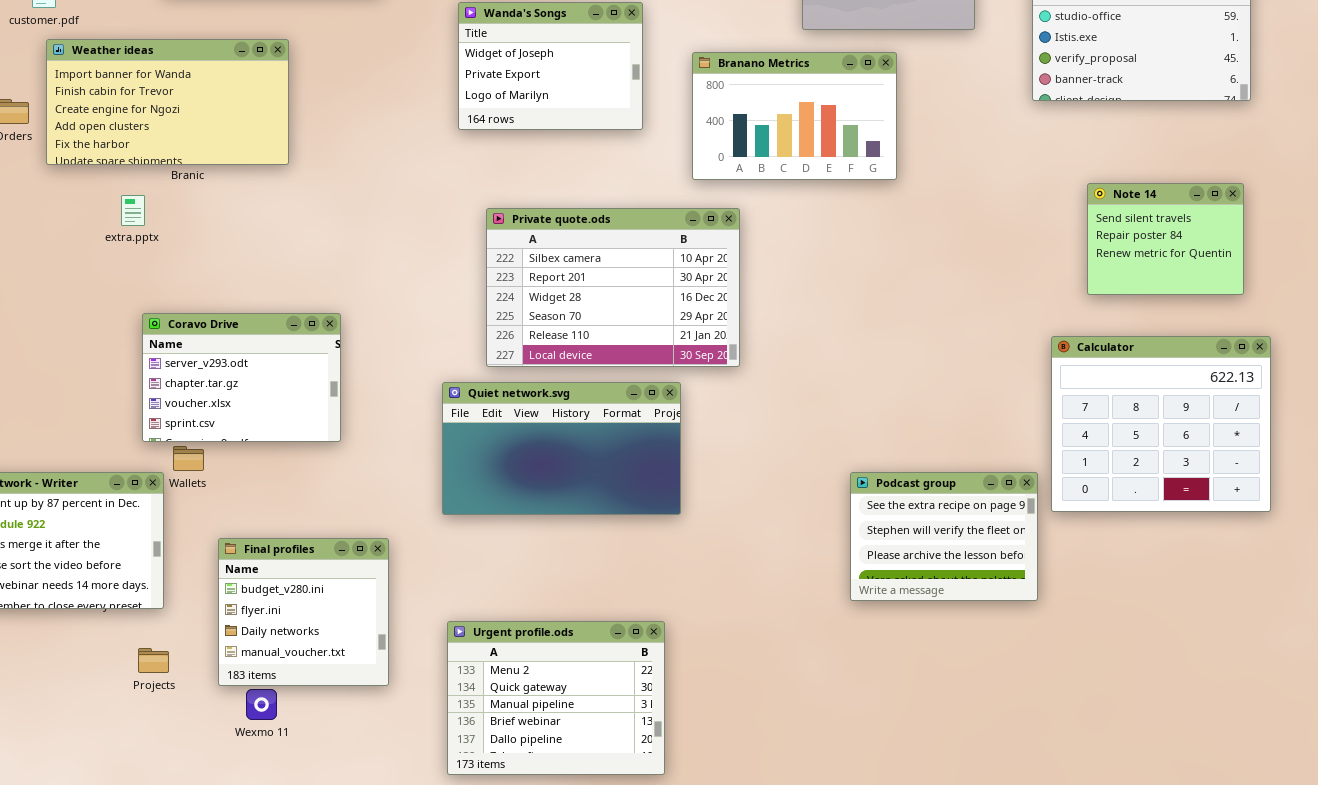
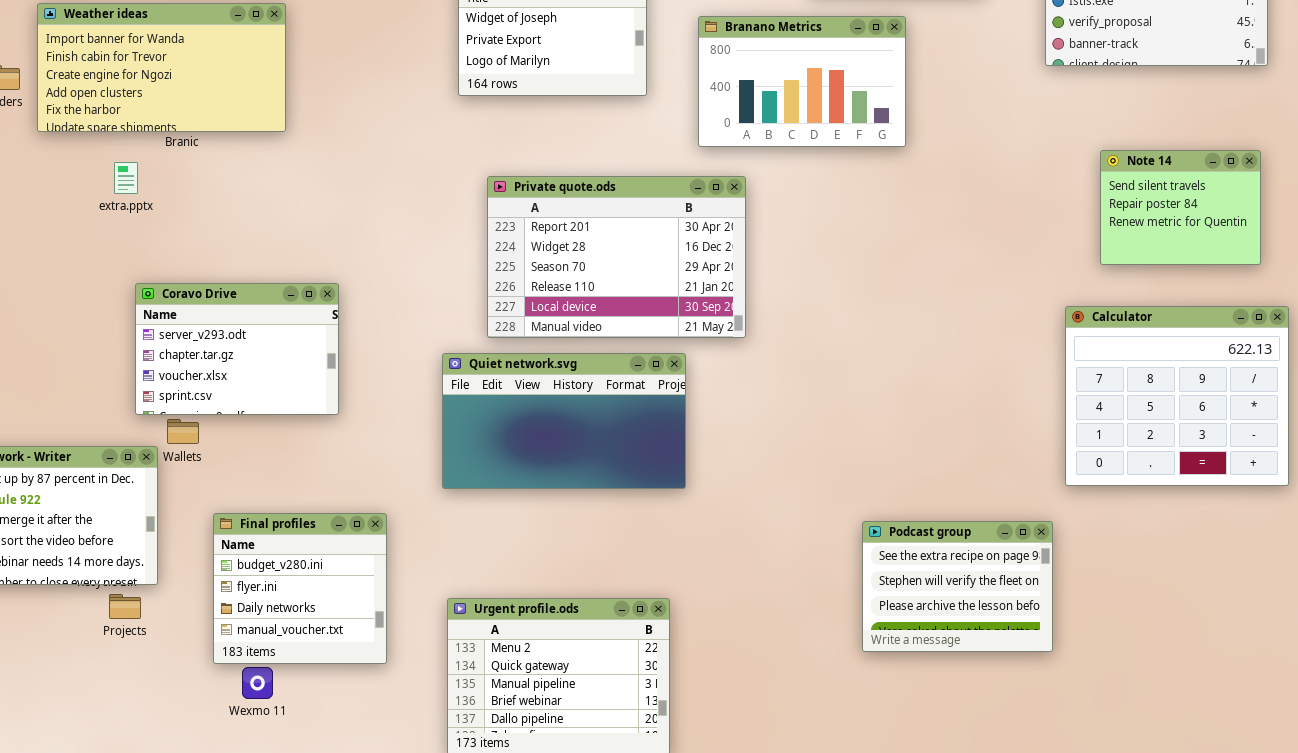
Private quote.ods: [486,208,740,367] -> [487,176,746,338], scrolled down 1 row
Podcast group: [850,472,1038,601] -> [862,521,1053,652], moved
Projects: [138,648,169,673] -> [109,594,141,619], moved

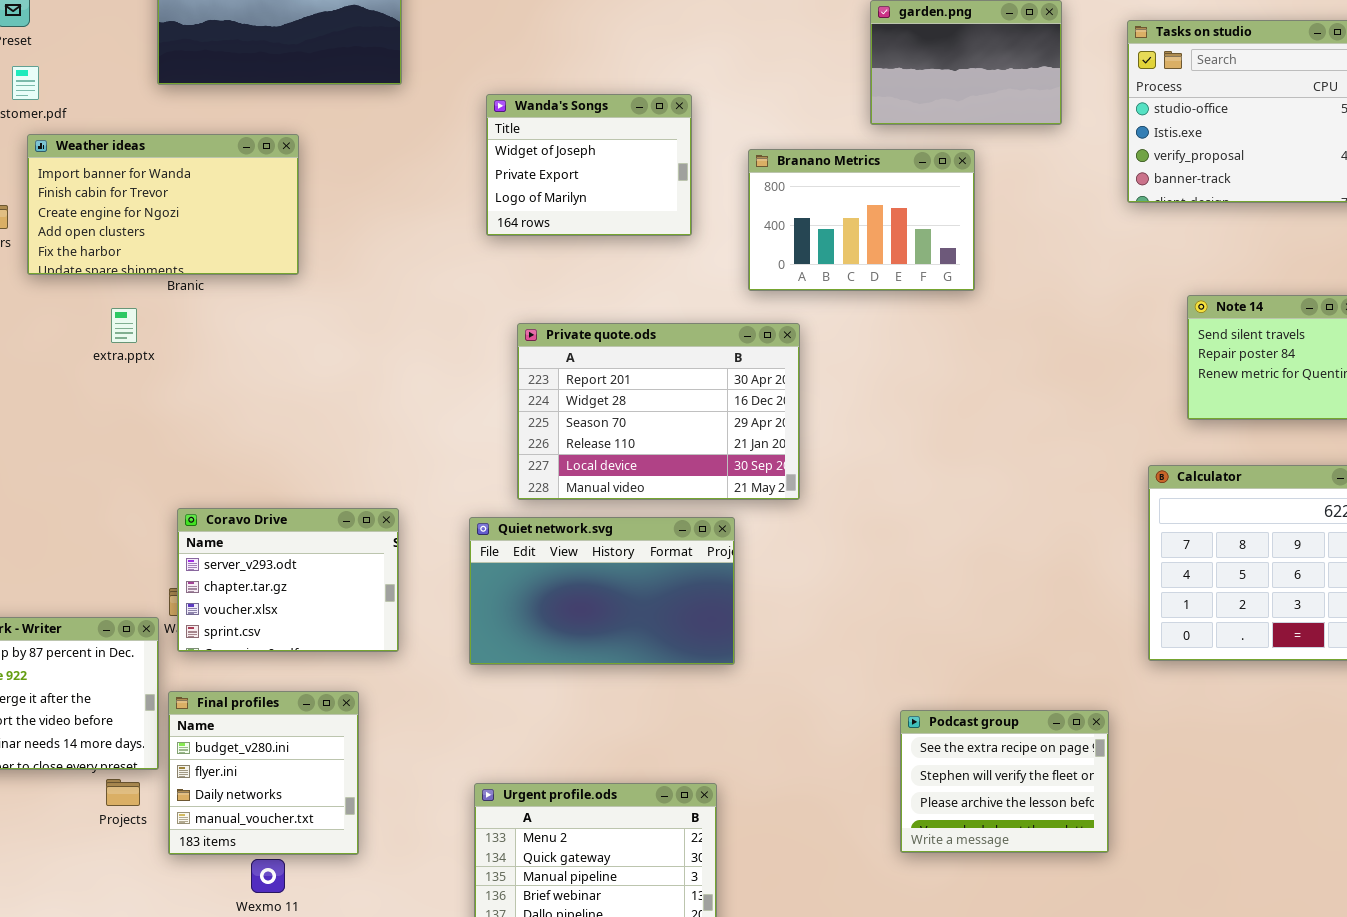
Coravo Drive: [135,283,339,415] -> [177,508,399,652], moved
Final profiles: [213,513,387,664] -> [168,691,359,855], moved
Podcast group: [862,521,1053,652] -> [900,710,1109,853], moved

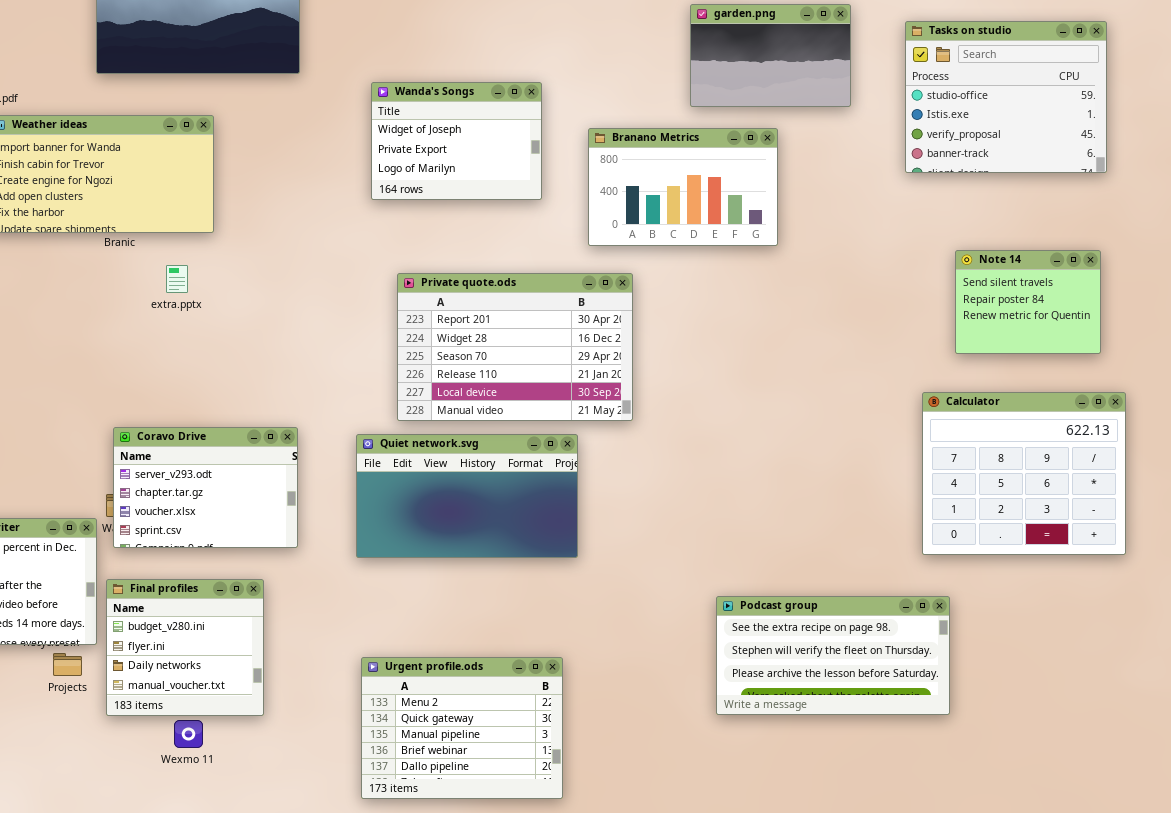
extra.pptx: [111,308,137,343] -> [166,265,188,293], moved
Podcast group: [900,710,1109,853] -> [716,596,950,715], resized

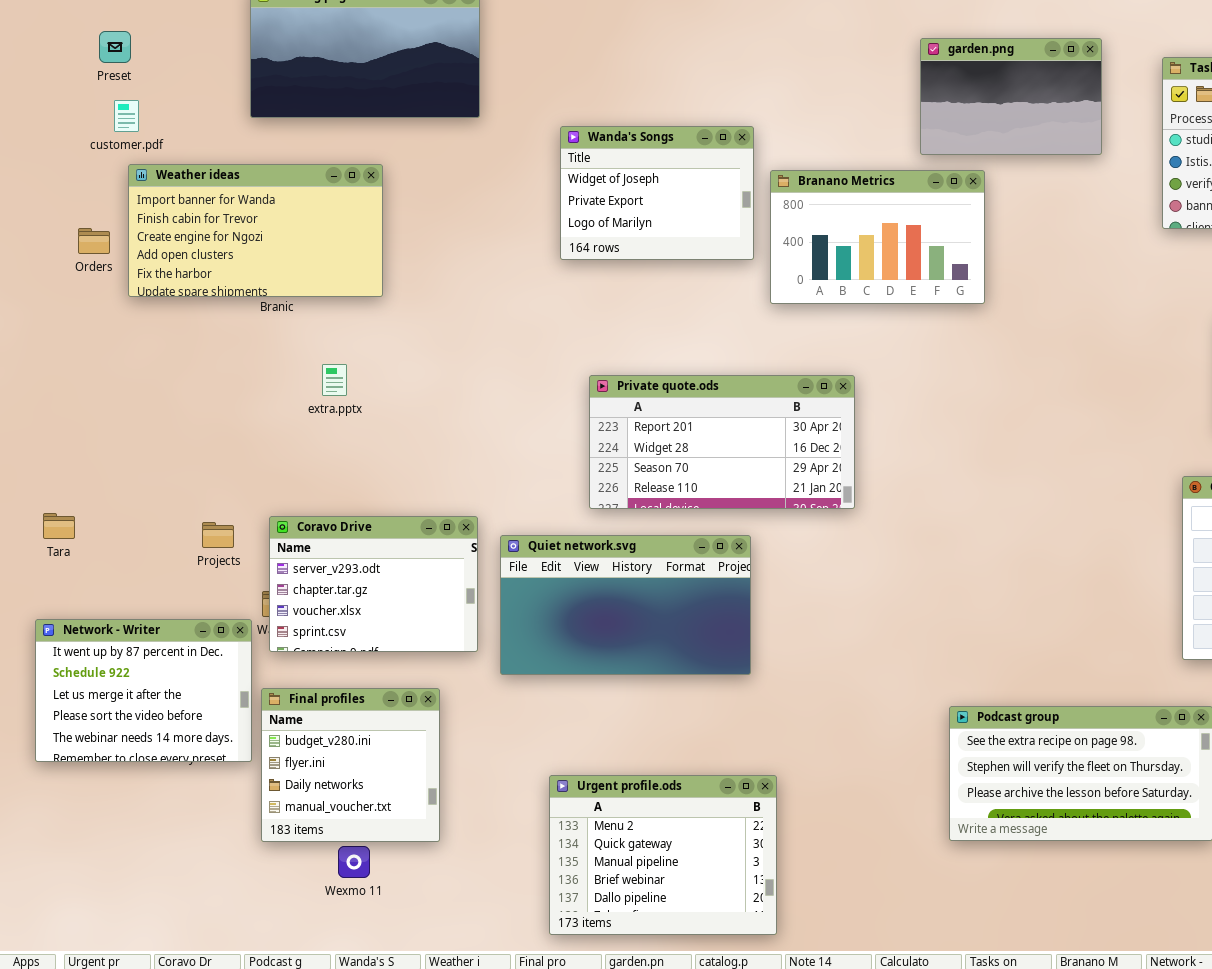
Branano Metrics: [588,128,778,246] -> [770,170,985,304], moved
extra.pptx: [166,265,188,293] -> [322,364,347,396], moved
Private quote.ods: [397,273,633,421] -> [589,375,855,509], resized
Quiet network.svg: [356,434,578,558] -> [500,535,751,675], moved
Projects: [53,653,82,676] -> [202,522,234,548], moved

